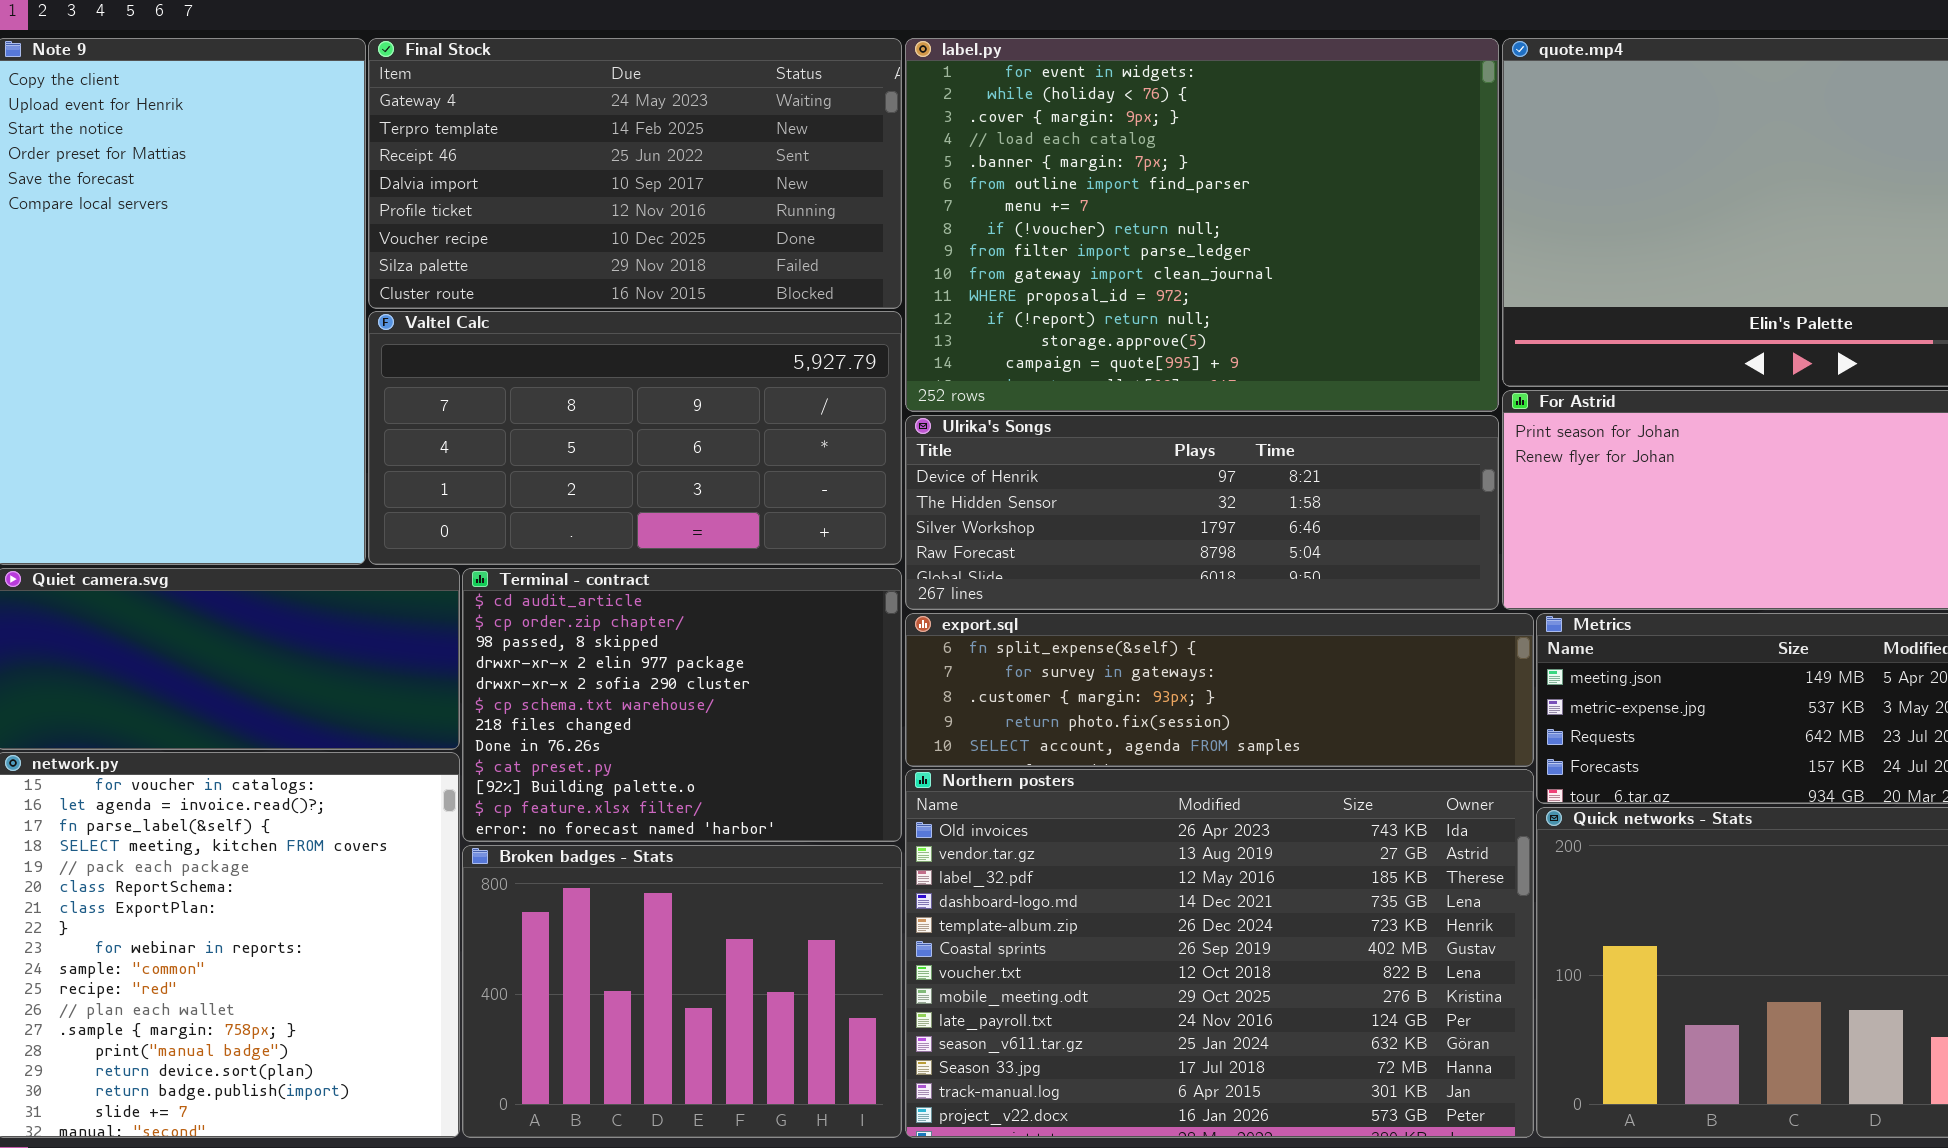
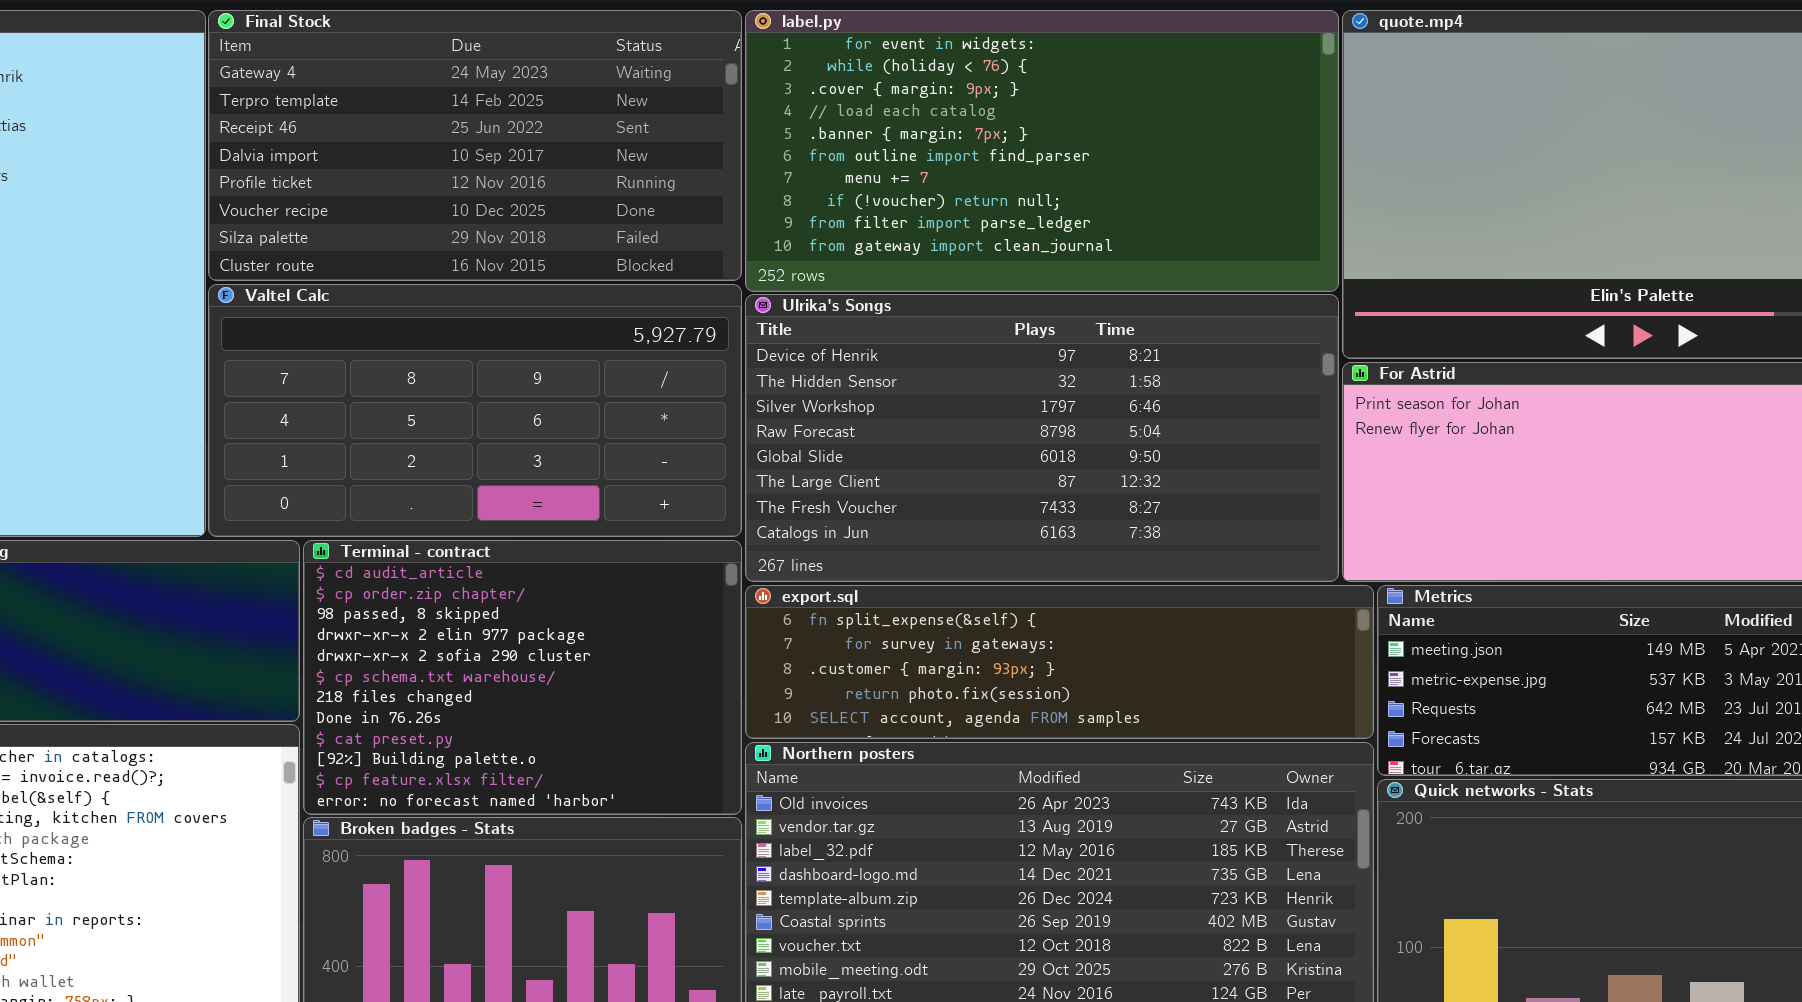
label.py: [905,38,1499,412] -> [745,10,1339,292], resized
Ulrika's Songs: [905,415,1499,610] -> [745,294,1339,582], resized

